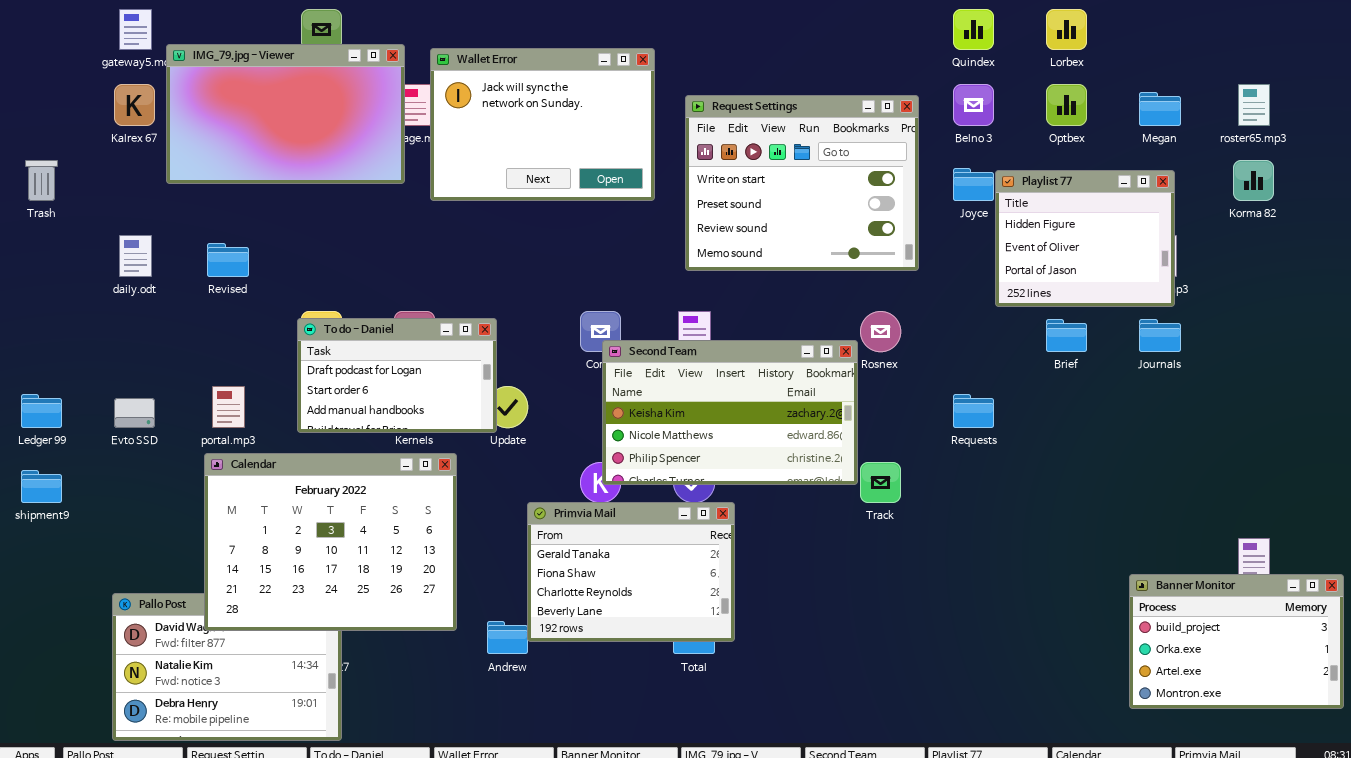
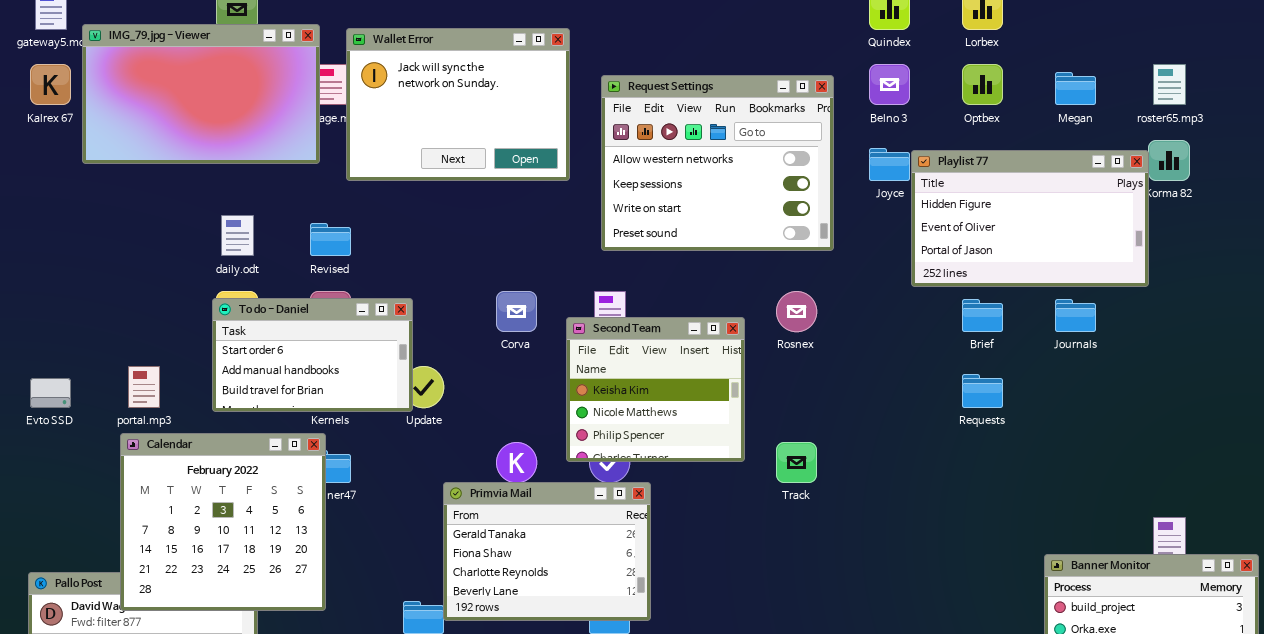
Request Settings: [685,95,919,271] -> [601,75,834,251], scrolled up 2 rows
Playlist 77: [995,170,1175,307] -> [911,150,1149,287], resized
daily.odt: [119,235,152,277] -> [221,215,254,256], moved
Revised: [207,243,249,277] -> [310,223,351,256], moved
To do - Daniel: [297,318,497,433] -> [212,298,413,412], scrolled down 1 row
Second Team: [602,340,858,485] -> [566,317,745,462], moved, resized
Requests: [953,394,994,428] -> [962,374,1003,408], moved
Calendar: [204,453,457,631] -> [120,433,326,611], resized

